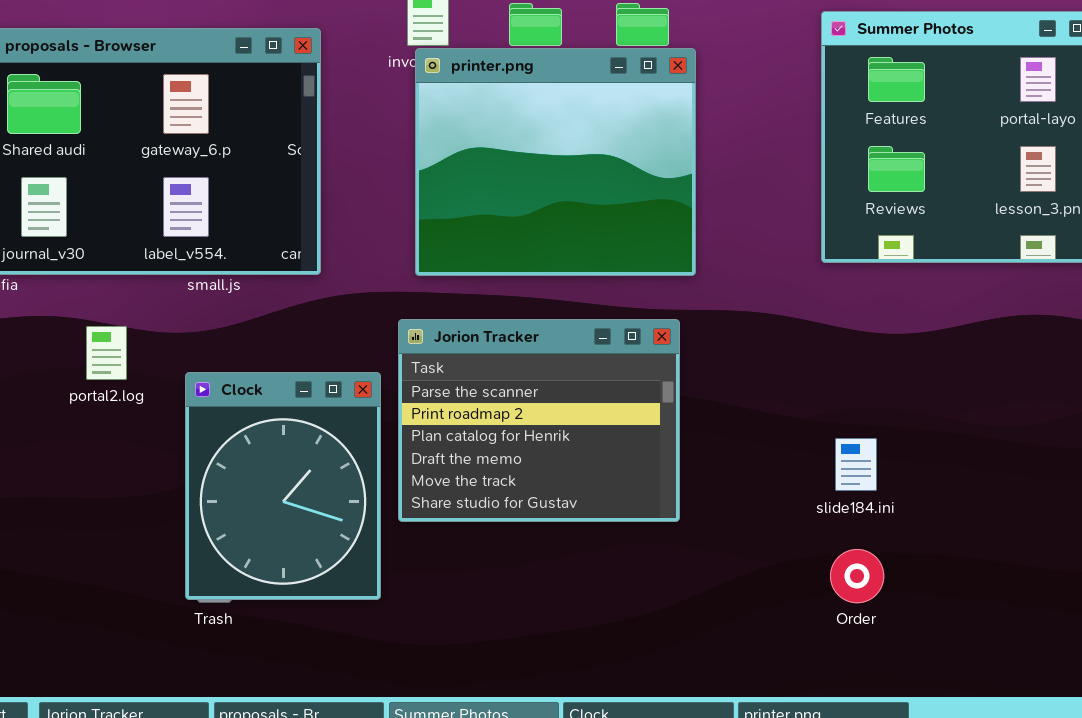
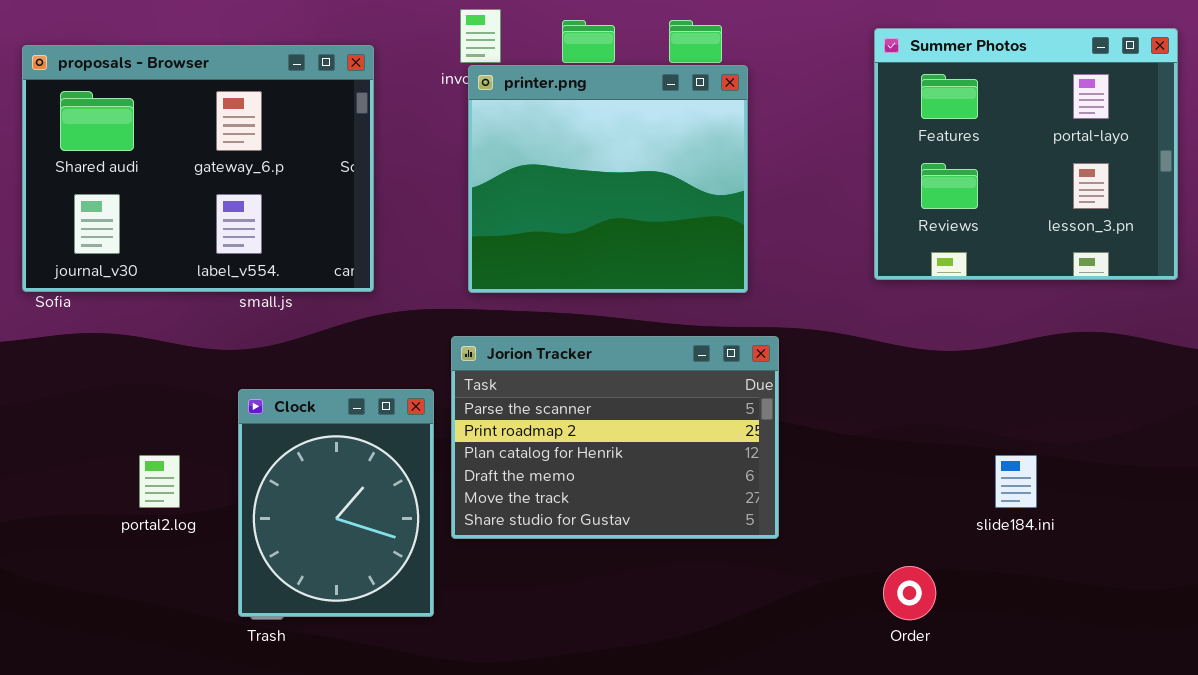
Jorion Tracker: [398,319,680,522] -> [451,336,779,539], resized
portal2.log: [86,326,127,380] -> [139,455,180,508], moved
slide184.ini: [835,438,877,491] -> [995,455,1037,508], moved

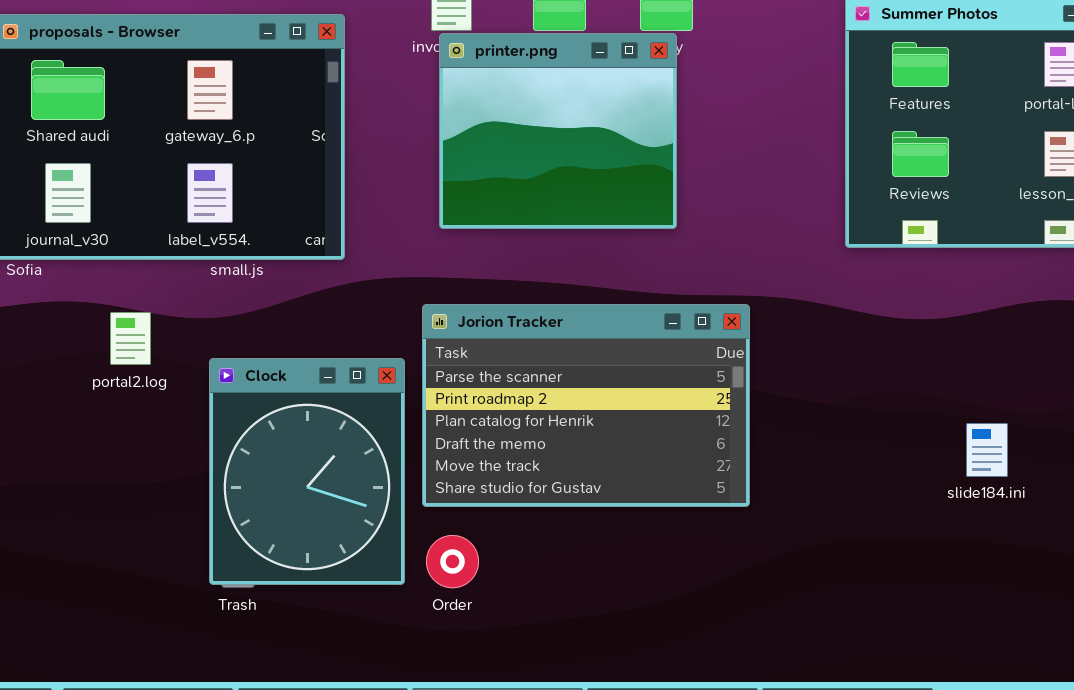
printer.png: [468,65,748,293] -> [439,33,677,229], resized
portal2.log: [139,455,180,508] -> [110,312,151,365], moved
Order: [883,566,936,620] -> [426,535,479,588], moved

